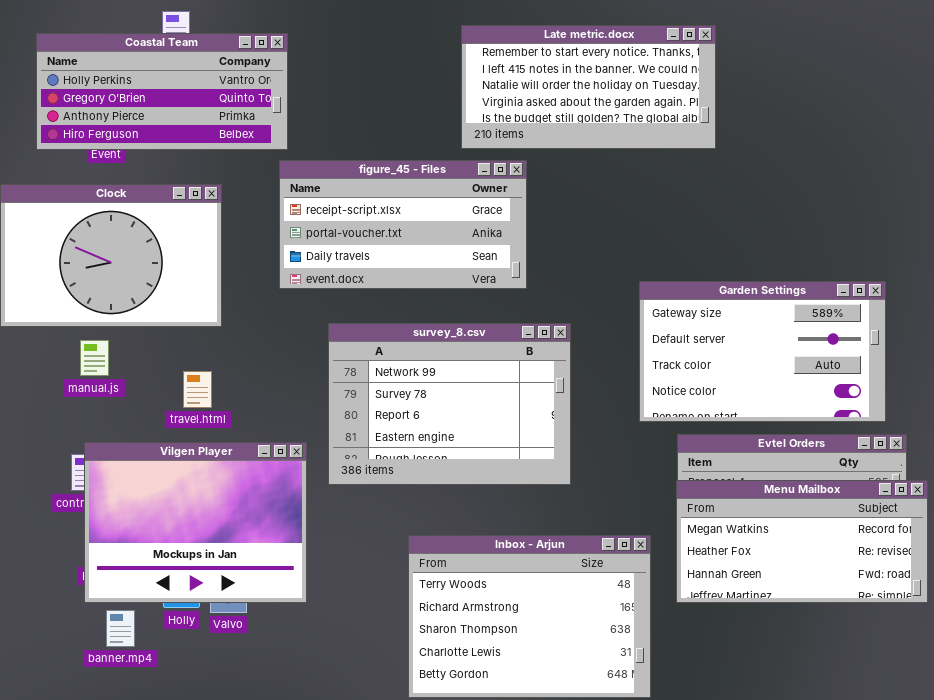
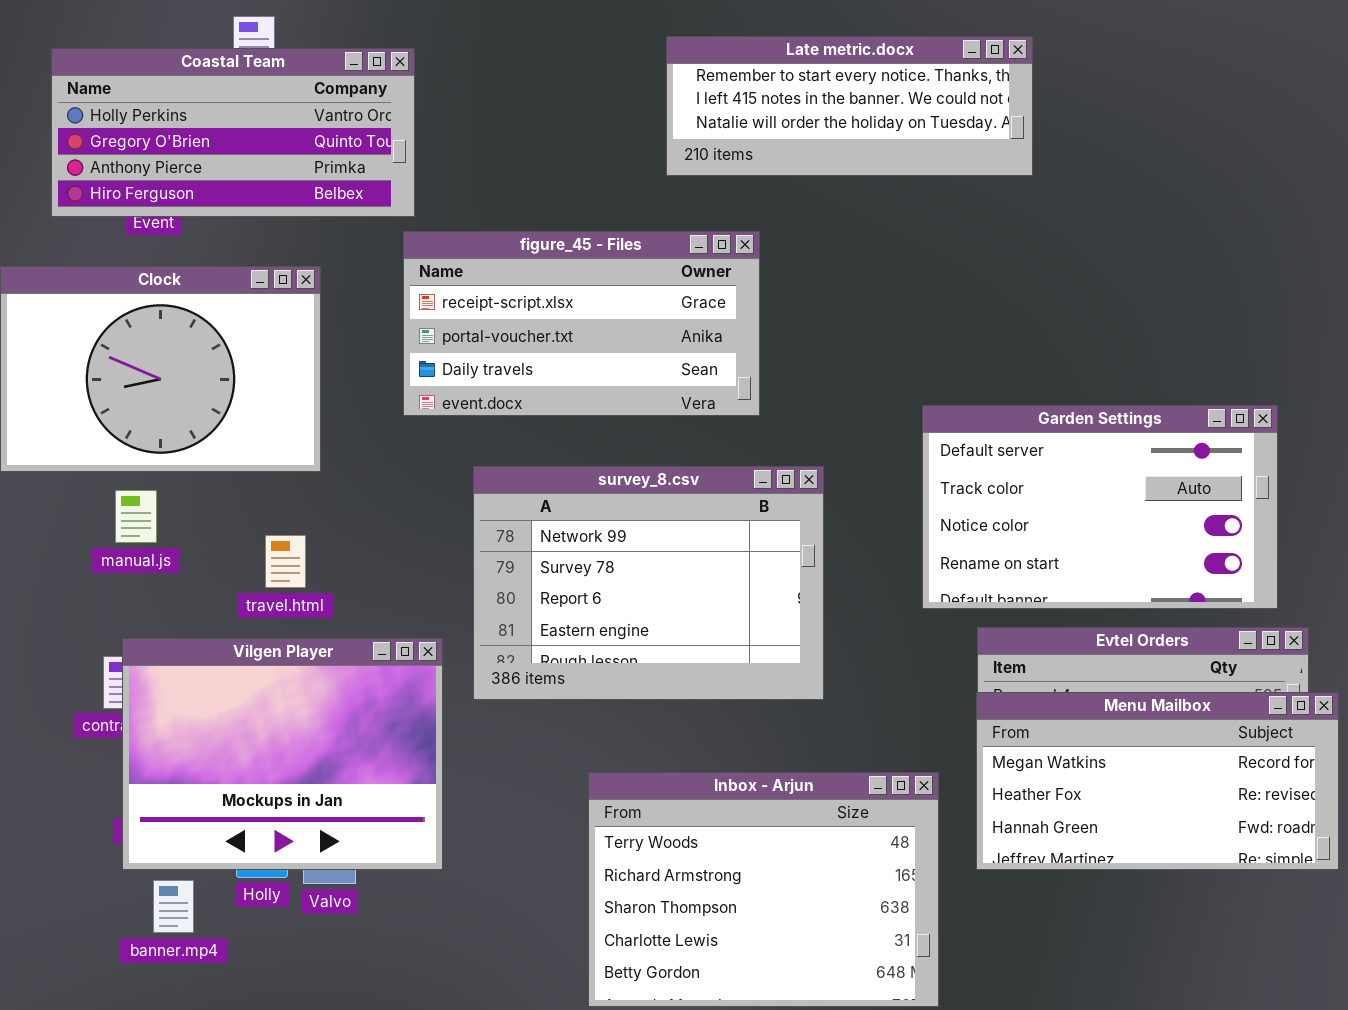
Late metric.docx: [461,25,716,149] -> [666,36,1033,176], resized
Garden Settings: [639,281,886,422] -> [922,405,1278,609], scrolled down 1 row

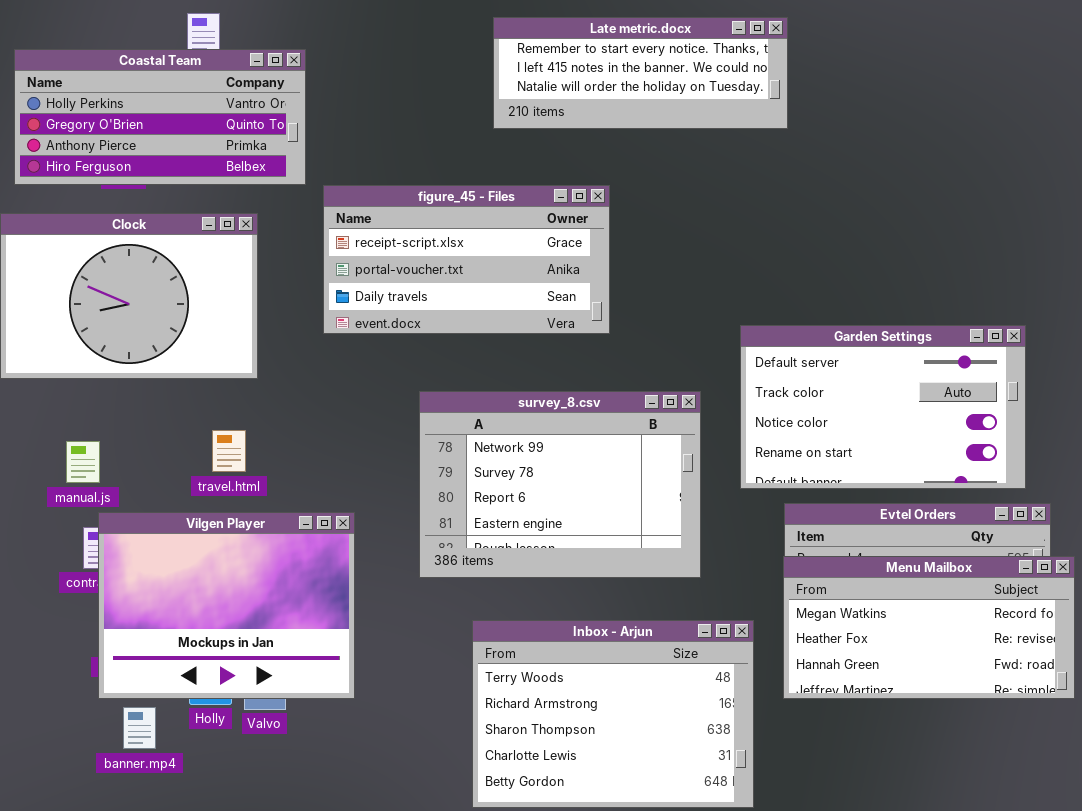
Late metric.docx: [666,36,1033,176] -> [493,17,788,129], moved
Coastal Team: [51,48,415,217] -> [14,49,306,185], moved
survey_8.csv: [473,466,824,700] -> [419,391,701,578], moved
manual.js: [115,490,157,543] -> [66,441,100,483], moved

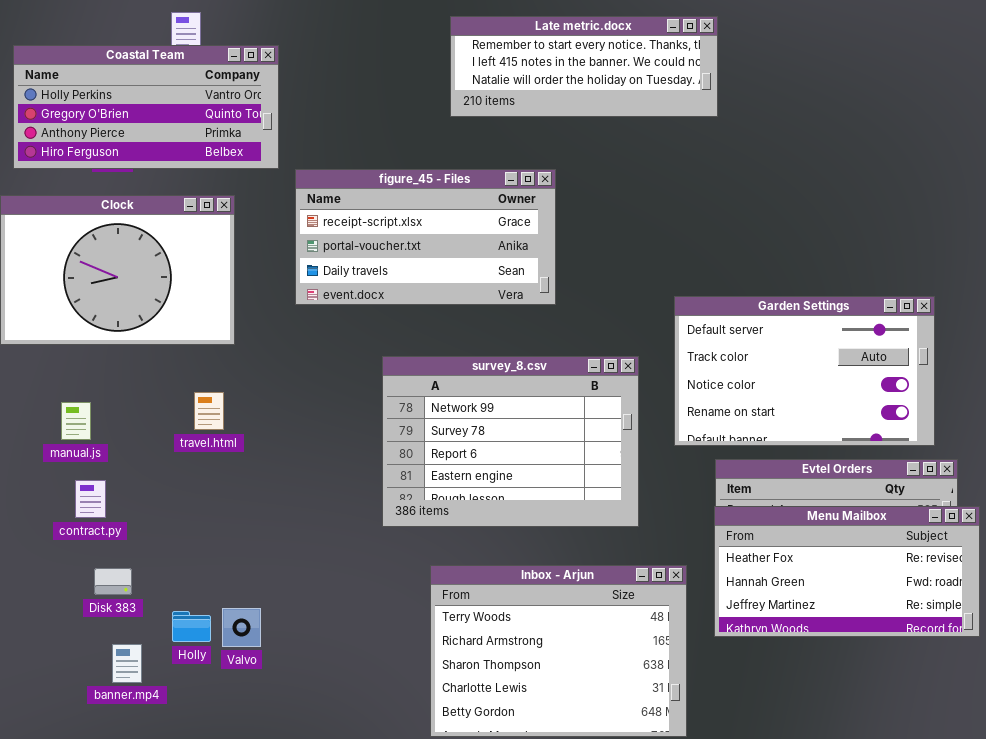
Vilgen Player: [98,512,355,699] -> none, closed
Menu Mailbox: [783,556,1075,699] -> [714,506,980,637], scrolled down 1 row

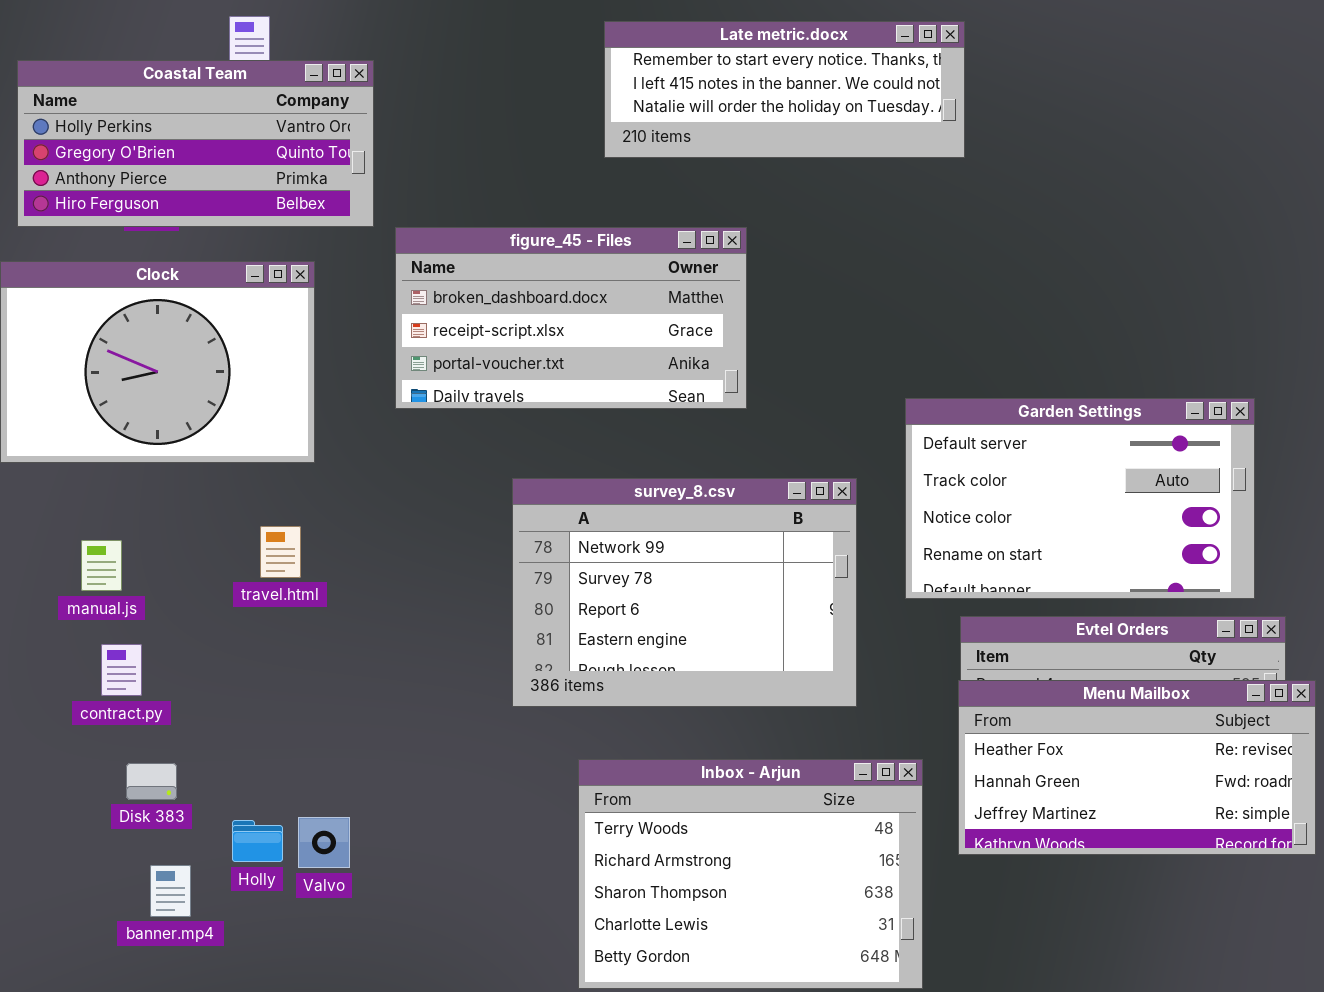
figure_45 - Files: [295,169,556,305] -> [395,227,747,409], scrolled up 1 row

